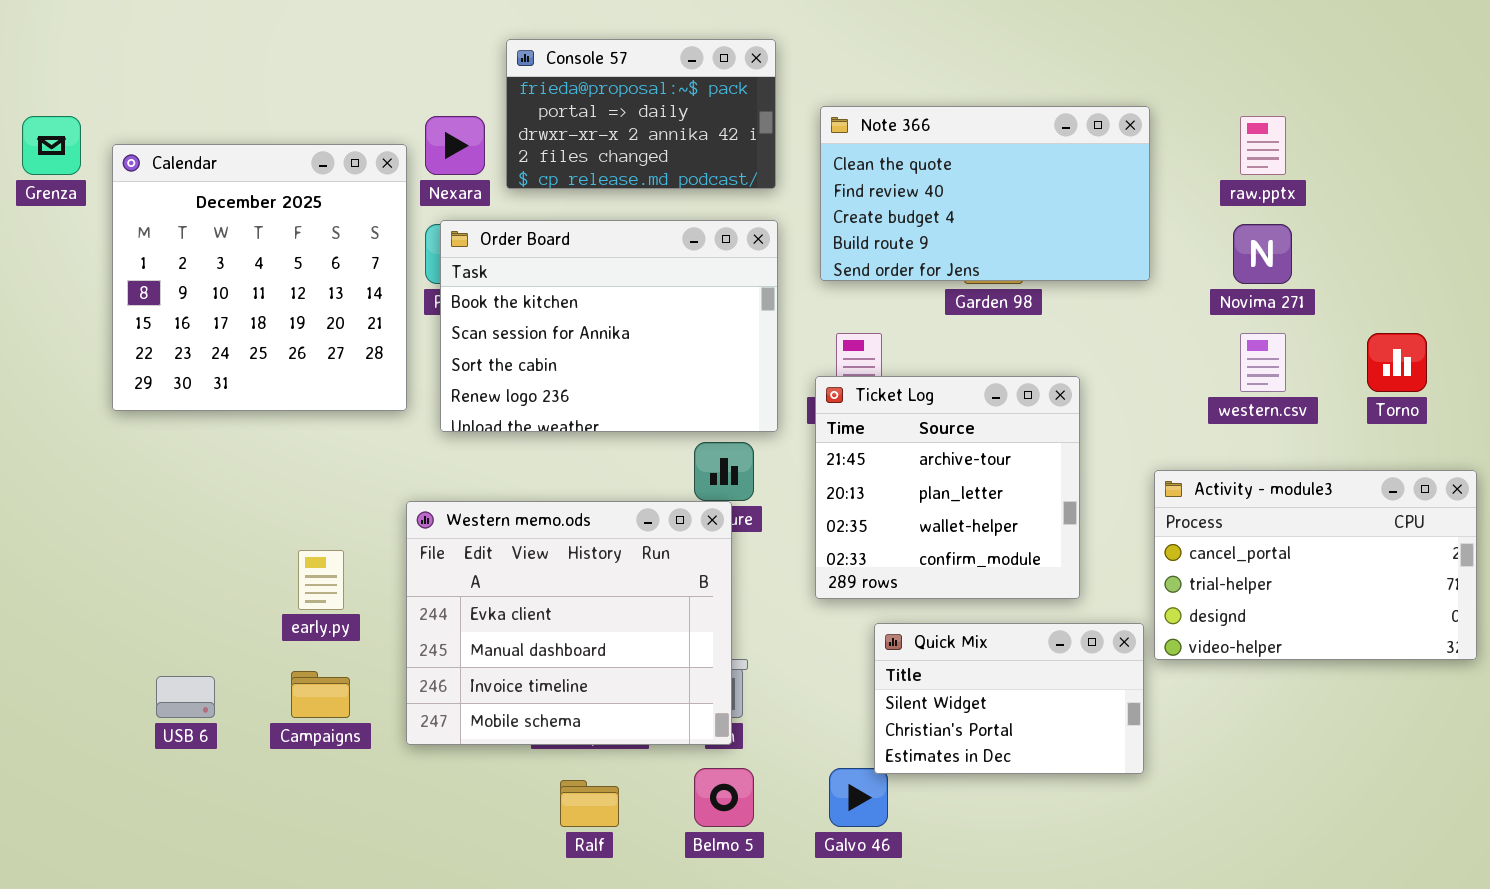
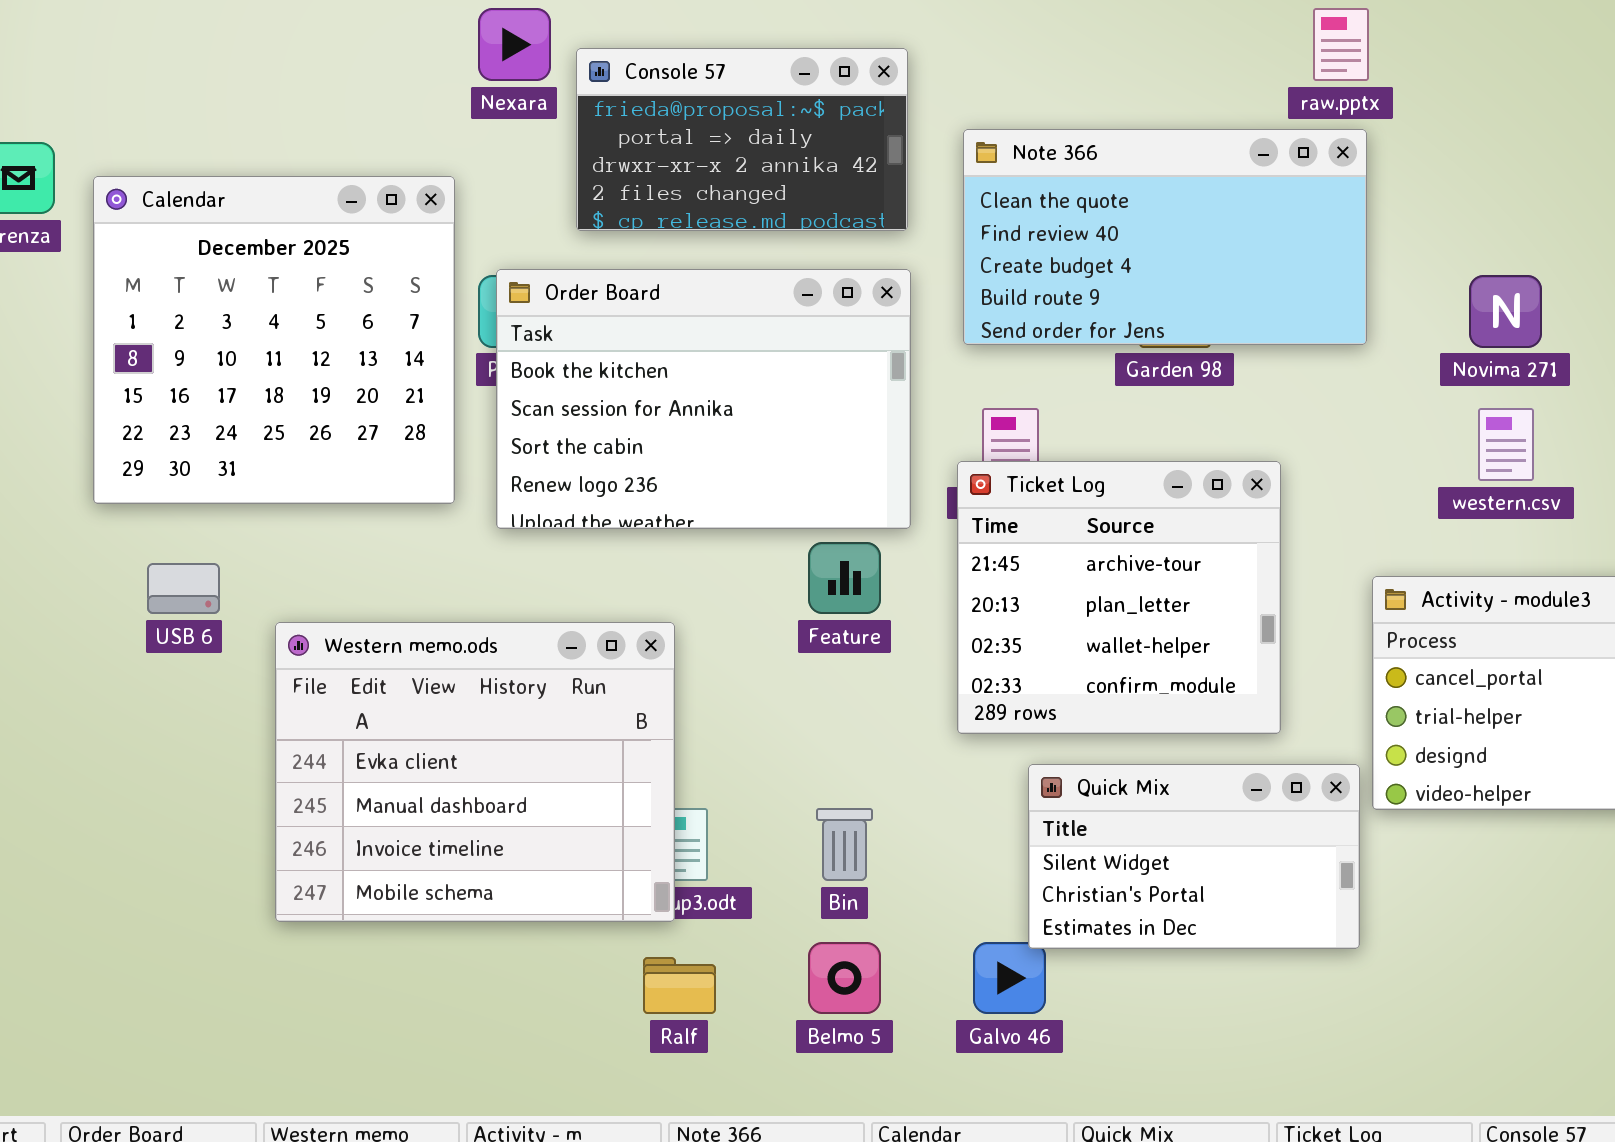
Nexara: [425,116,485,175] -> [478,8,551,81], moved
raw.pptx: [1240,116,1286,175] -> [1313,8,1369,81], moved
Western memo.ods: [406,501,732,745] -> [275,622,675,922], moved
USB 6: [156,676,215,718] -> [147,563,220,614], moved

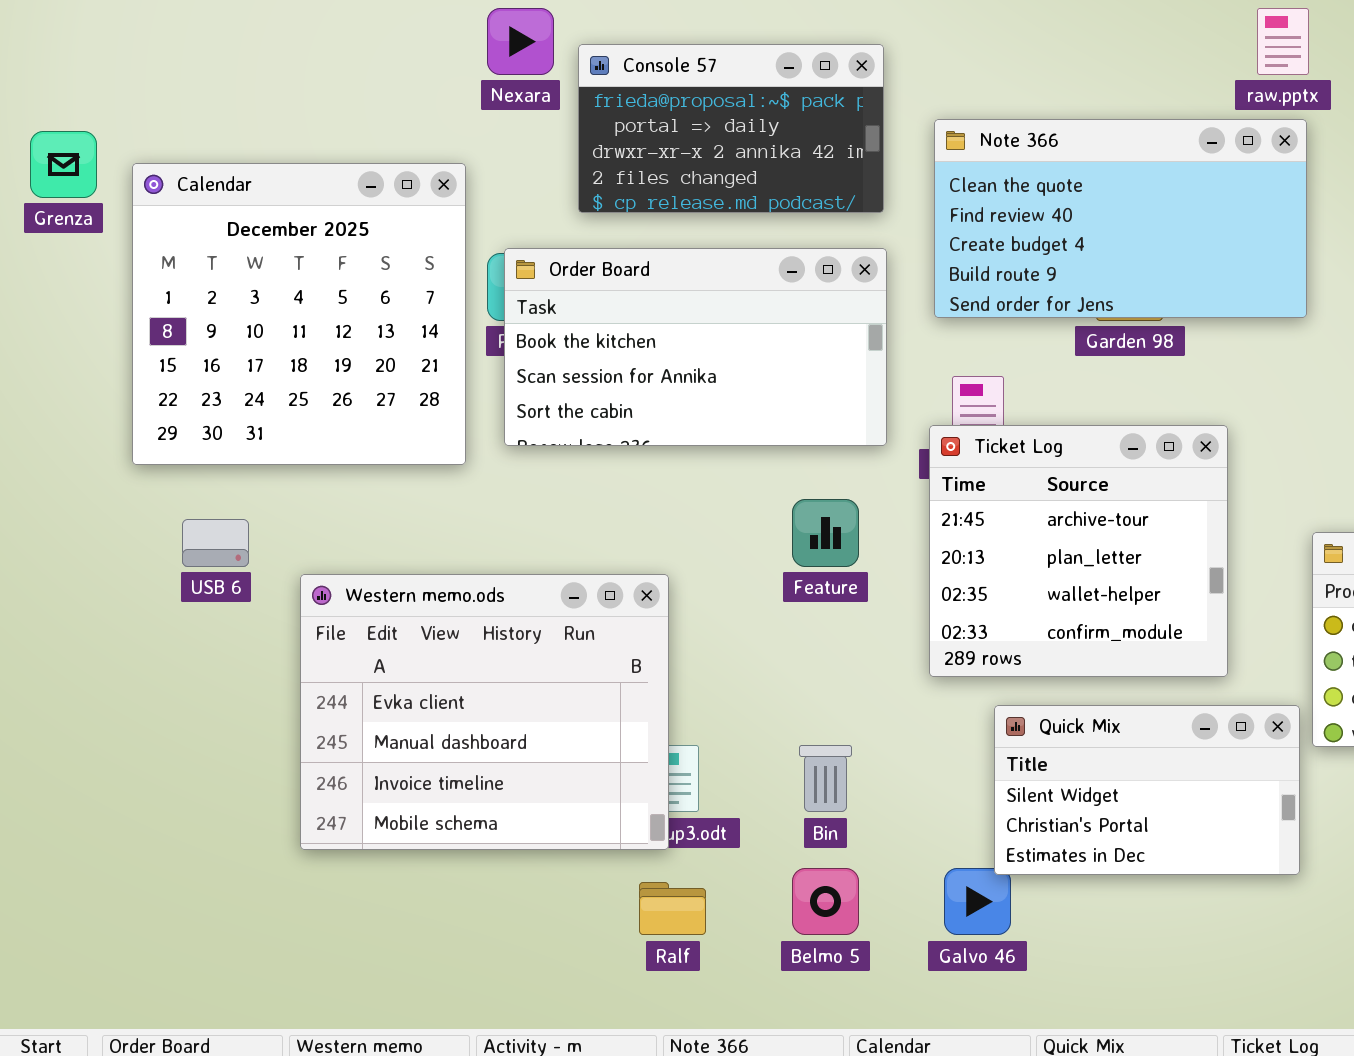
Order Board: [496,269,911,529] -> [504,248,887,446], resized

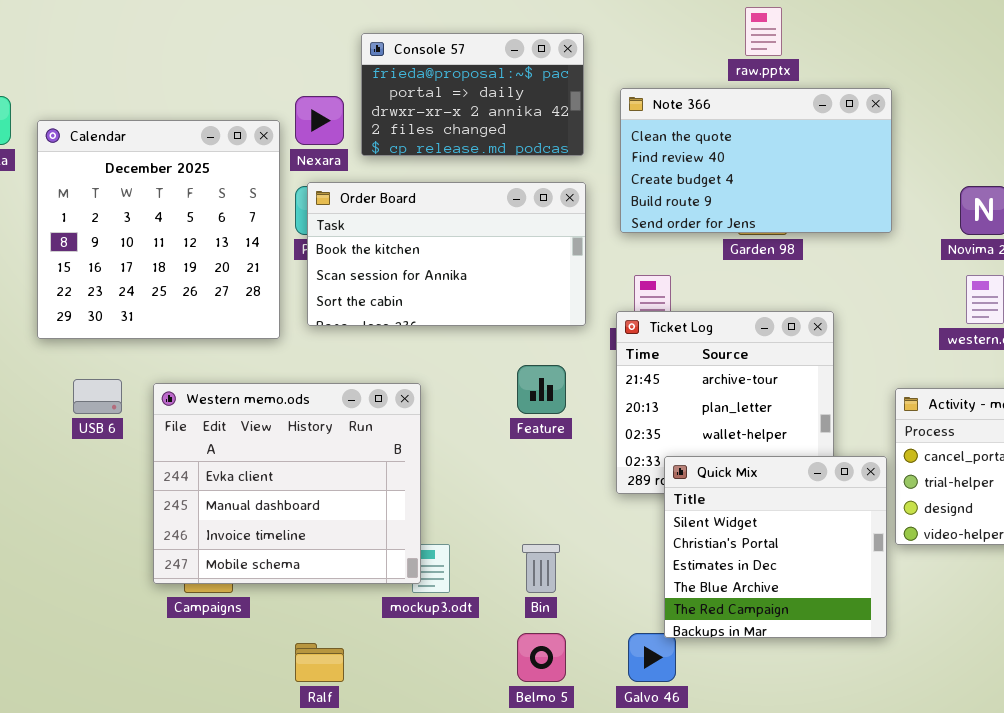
Nexara: [487,8,554,75] -> [295,96,344,145], moved
raw.pptx: [1257,8,1309,75] -> [745,7,782,56], moved
Western memo.ods: [300,574,669,850] -> [153,383,421,584], moved
Quick Mix: [994,705,1300,875] -> [664,456,887,638], resized
Ralf: [639,882,706,935] -> [295,643,344,682], moved

